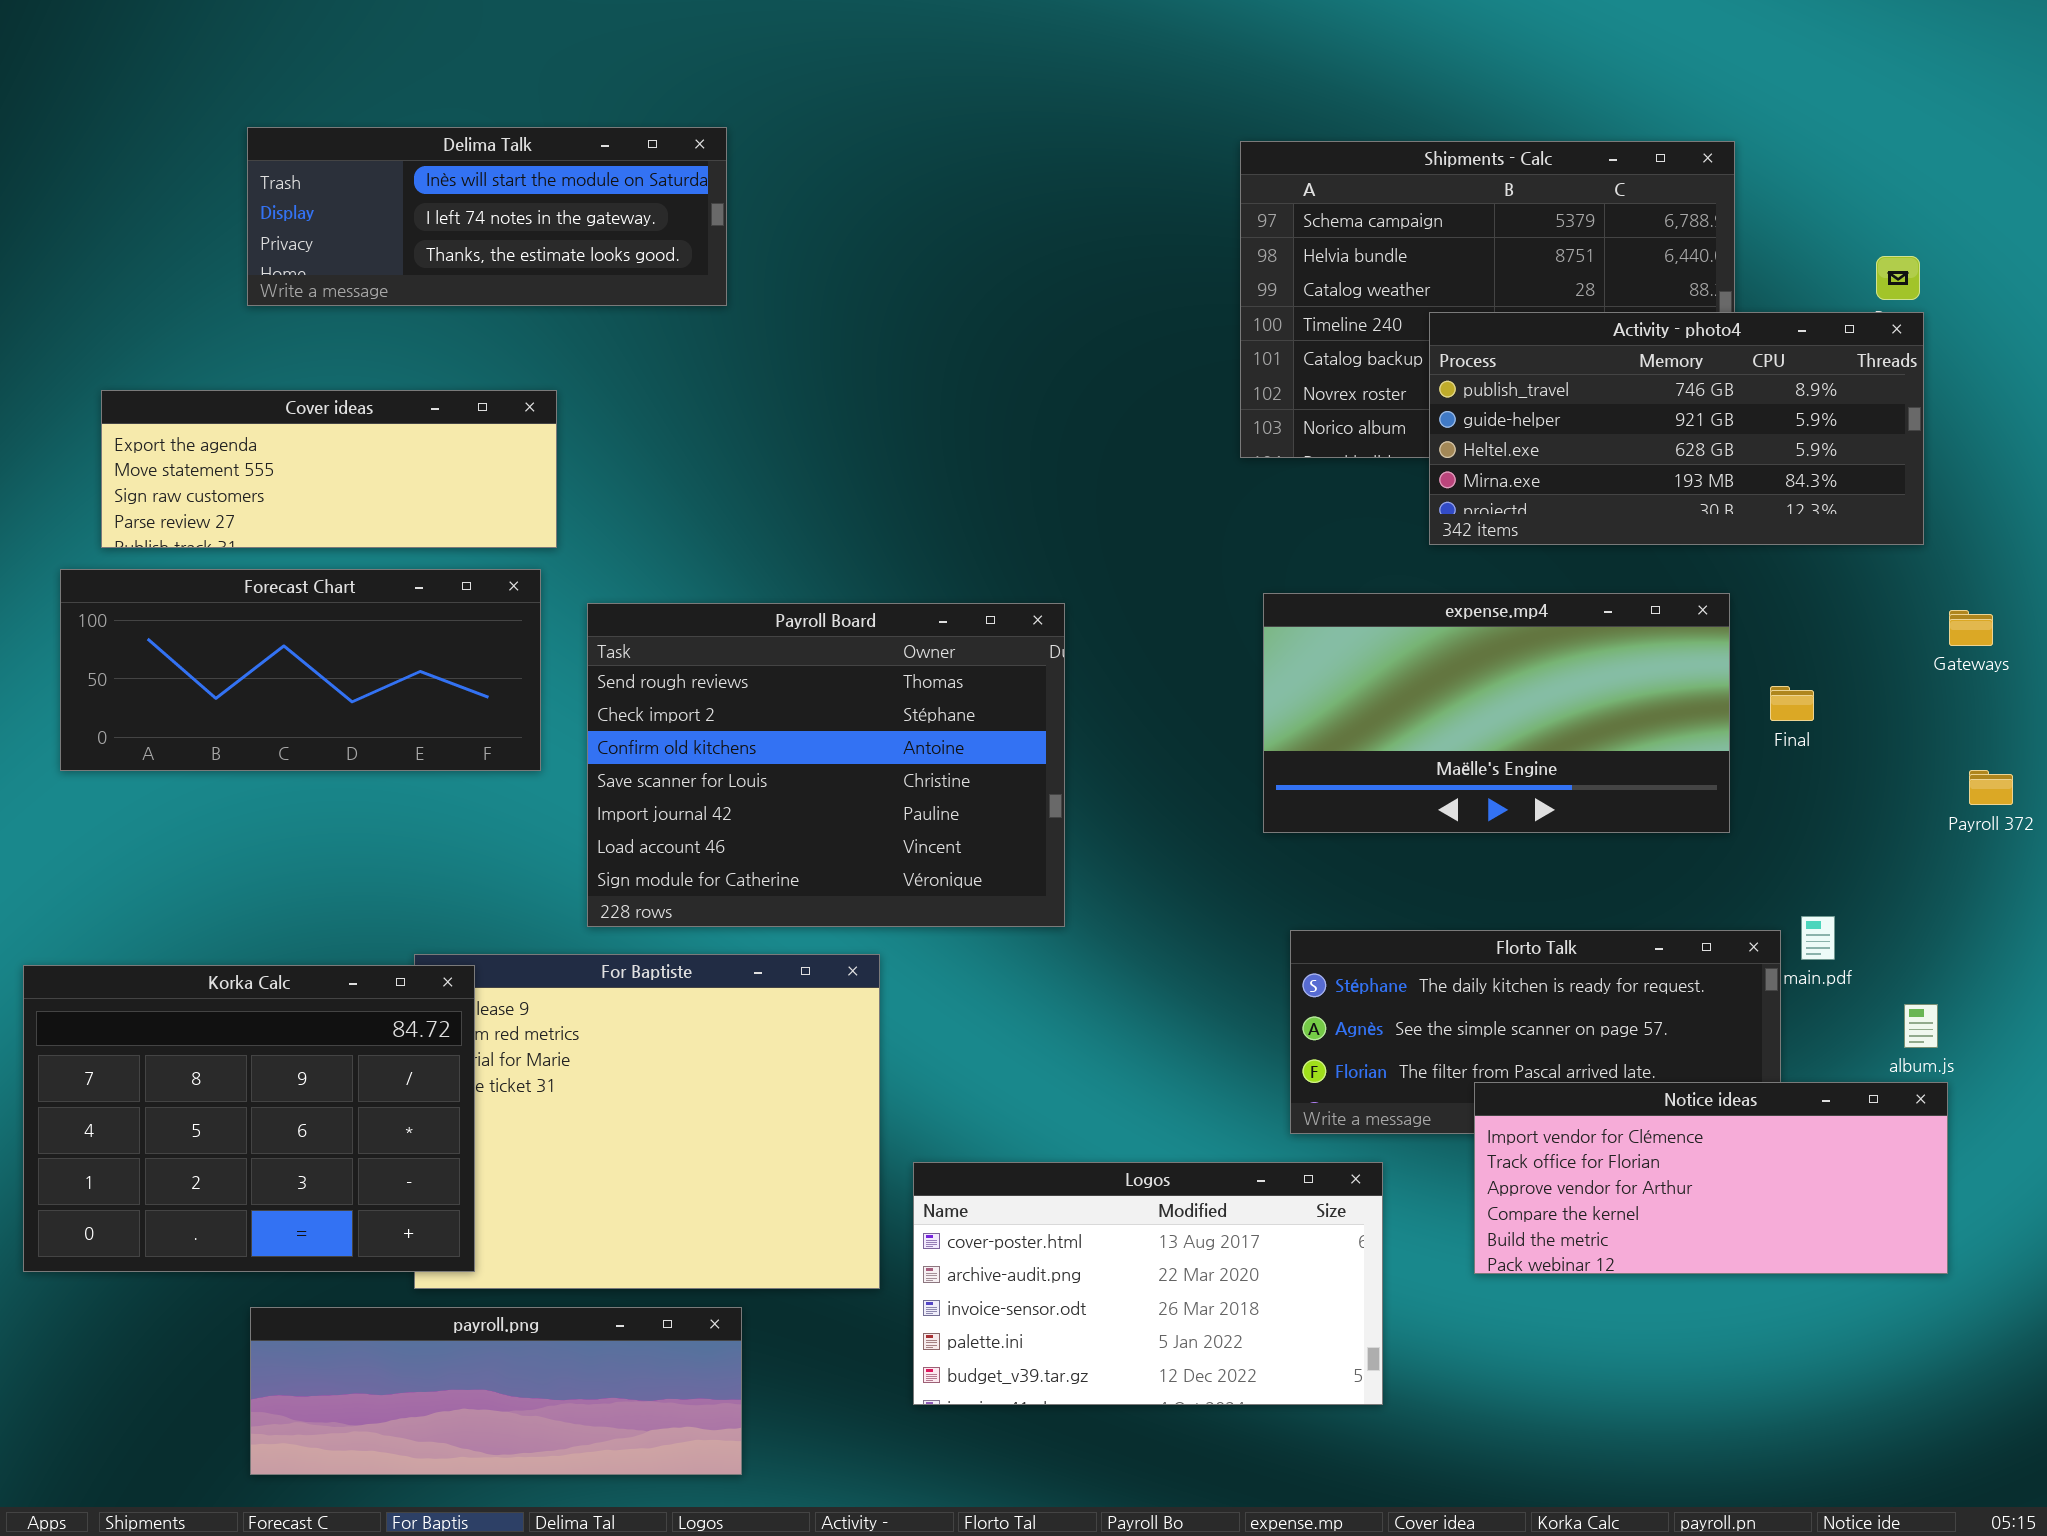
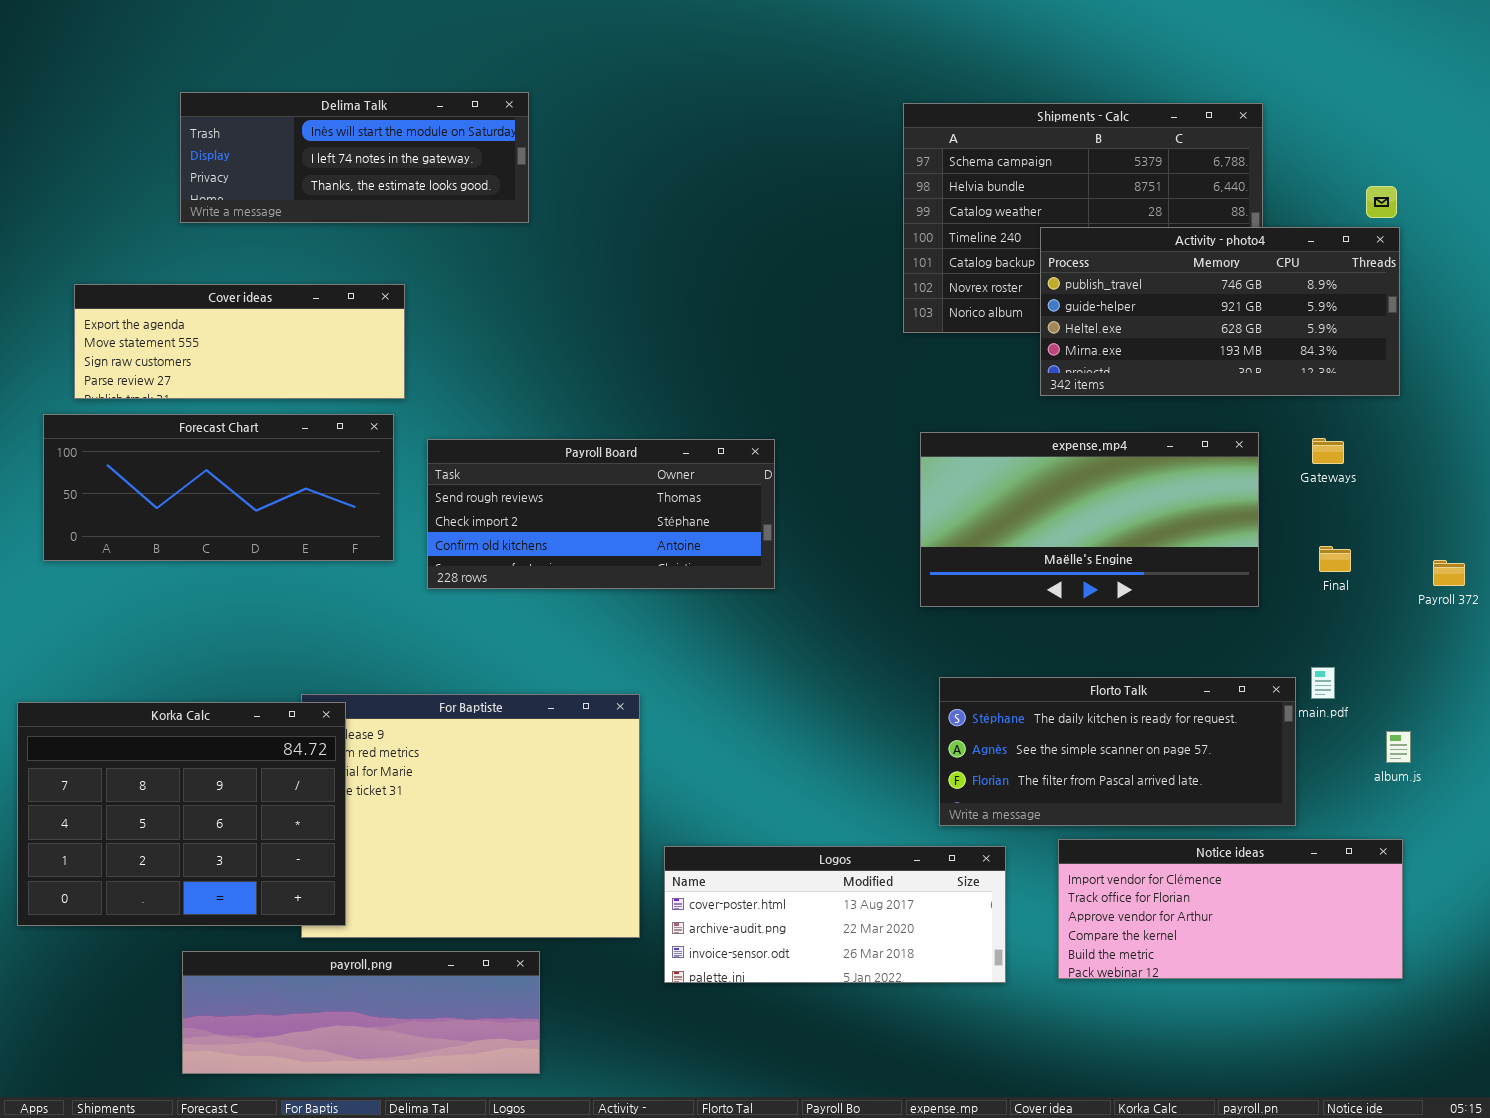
Payroll Board: [587,603,1065,927] -> [427,439,775,589], resized
Gateways: [1949,610,1993,646] -> [1312,438,1344,464], moved
Final: [1770,686,1814,721] -> [1319,546,1351,572], moved
Notice ideas: [1474,1082,1948,1274] -> [1058,839,1403,979], moved
Logos: [913,1162,1383,1405] -> [664,846,1006,983], resized

